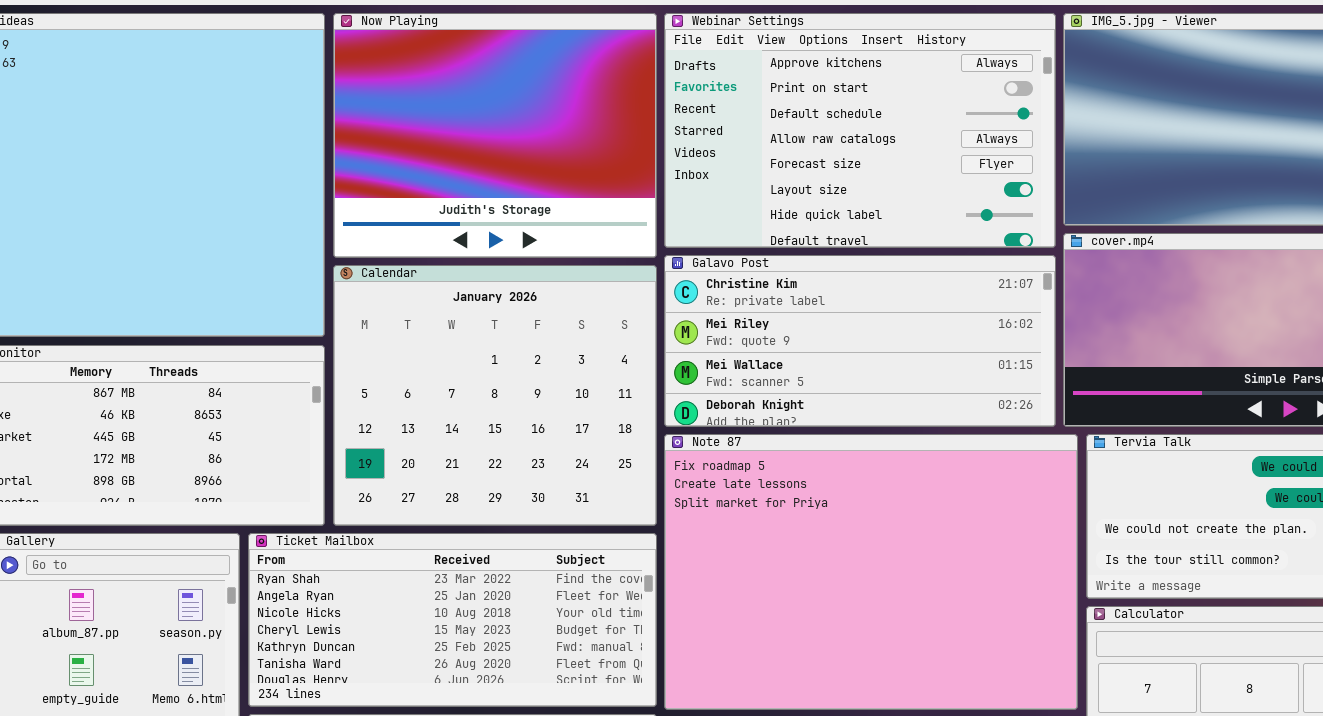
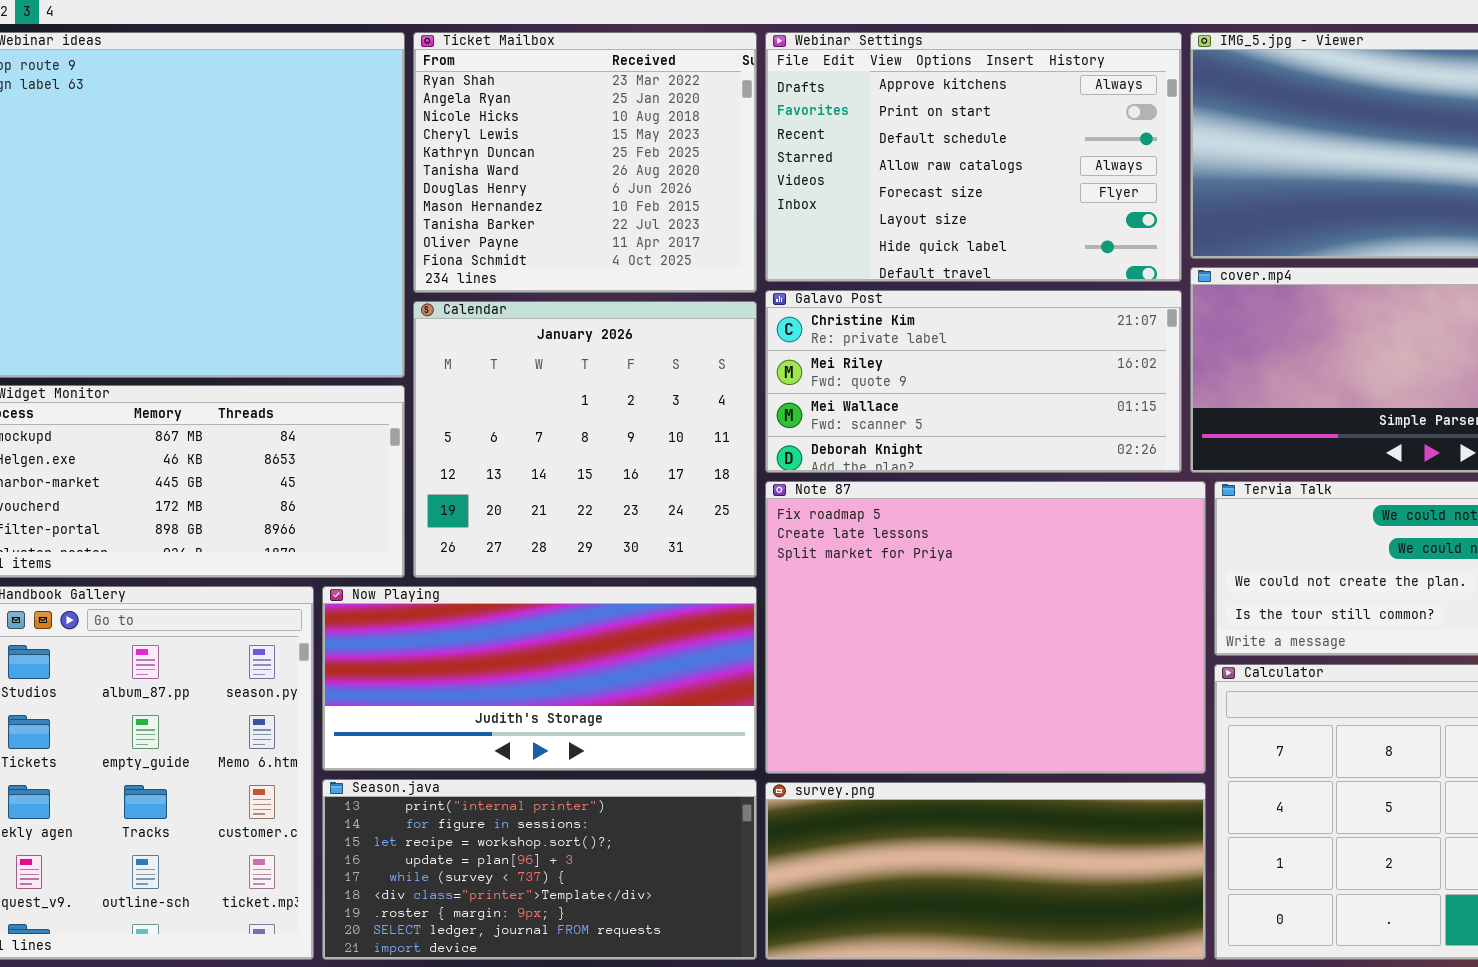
Now Playing: [333,13,657,258] -> [322,586,757,771], moved, resized
Ticket Mailbox: [248,533,657,707] -> [413,32,757,293], moved, resized

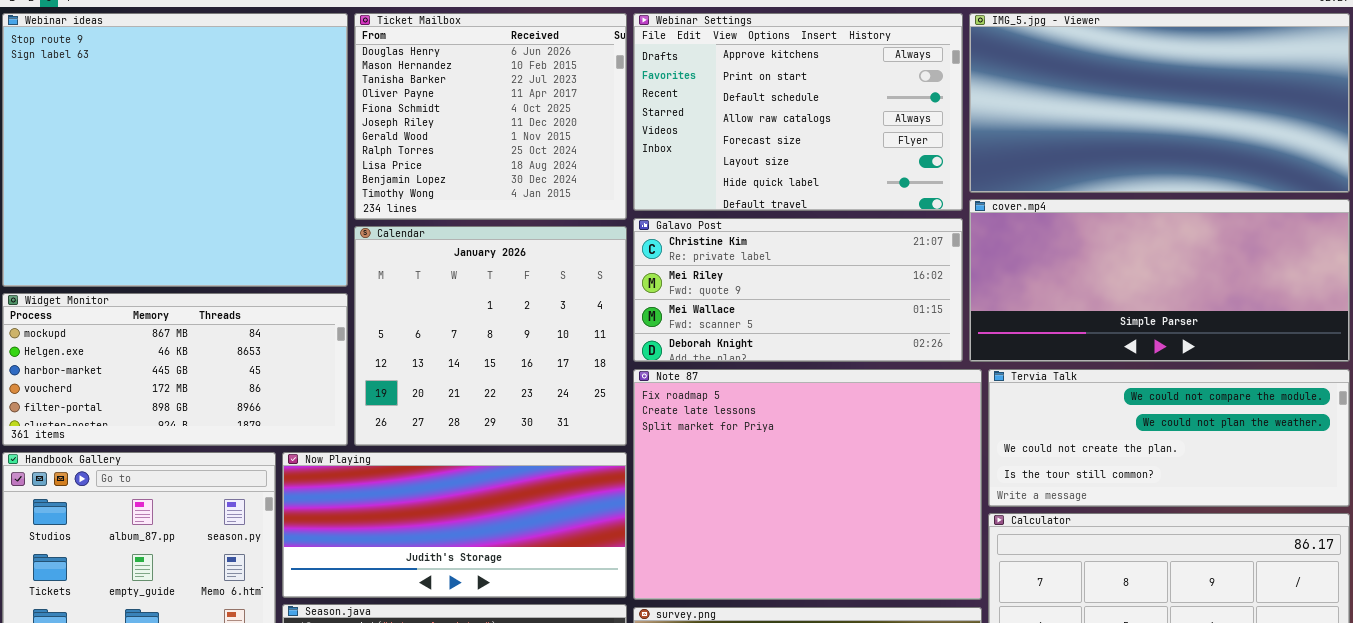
Ticket Mailbox: [413,32,757,293] -> [354,13,627,220], scrolled down 6 rows

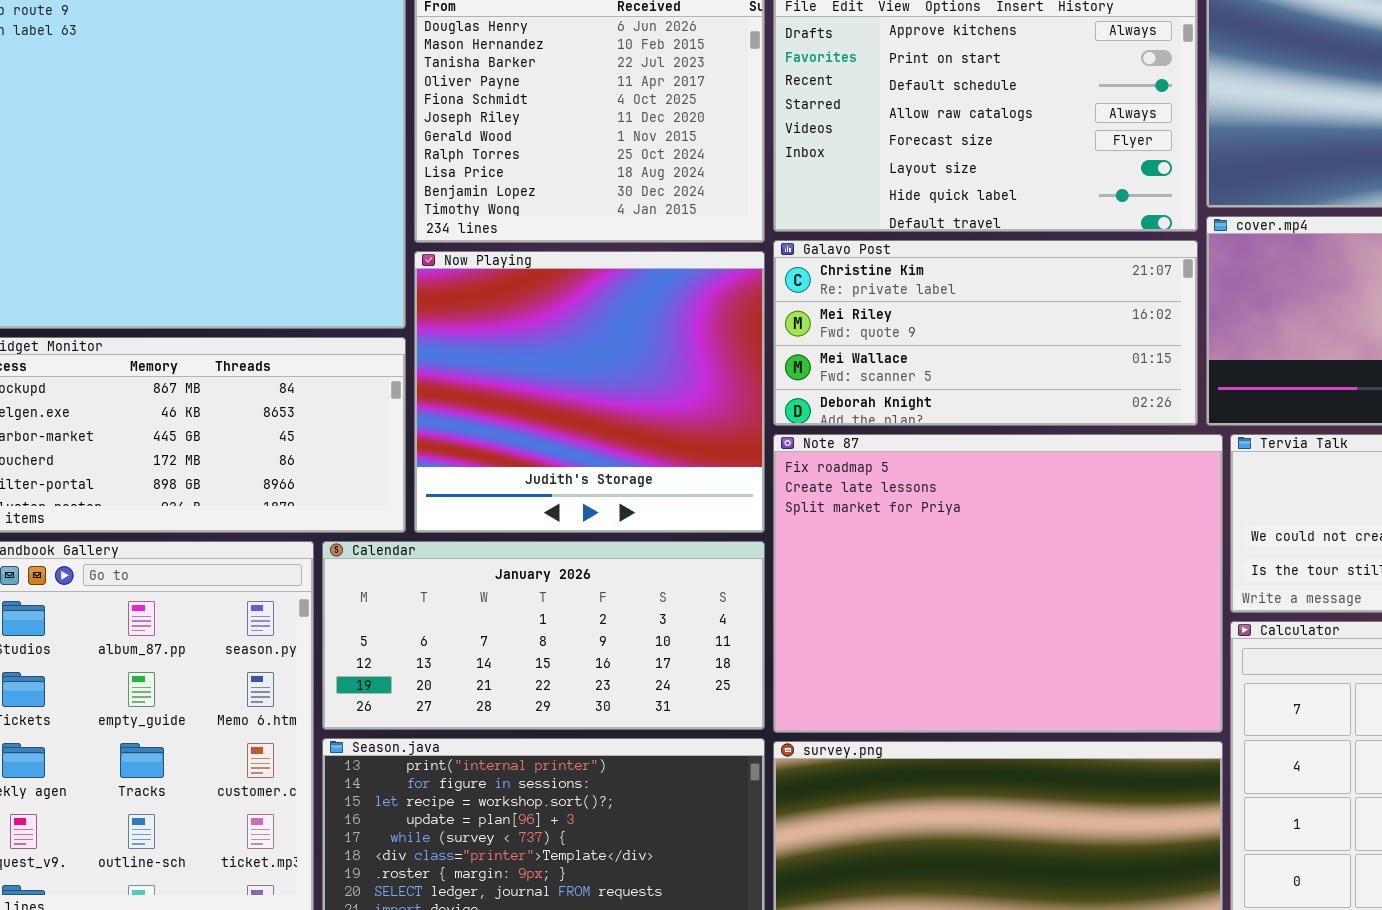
Calendar: [354,226,627,446] -> [322,541,765,730], moved, resized
Now Playing: [282,452,627,598] -> [414,251,765,533], moved, resized

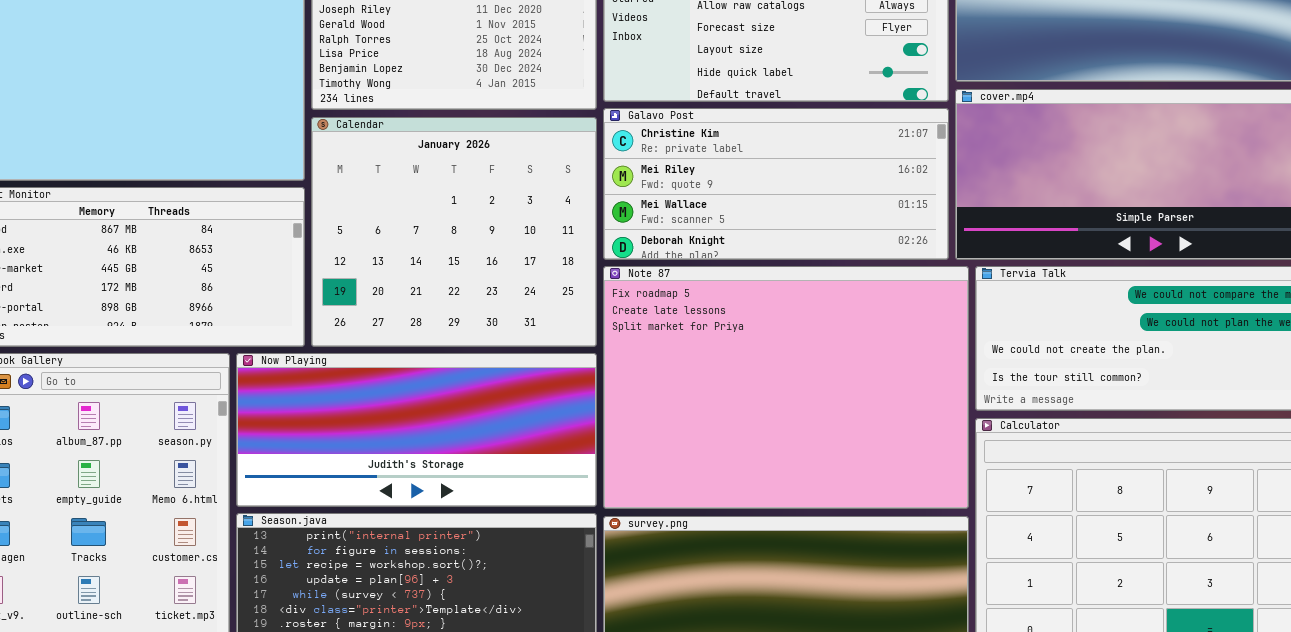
Now Playing: [414,251,765,533] -> [236,353,597,507], moved, resized
Calendar: [322,541,765,730] -> [311,117,597,347], moved, resized

